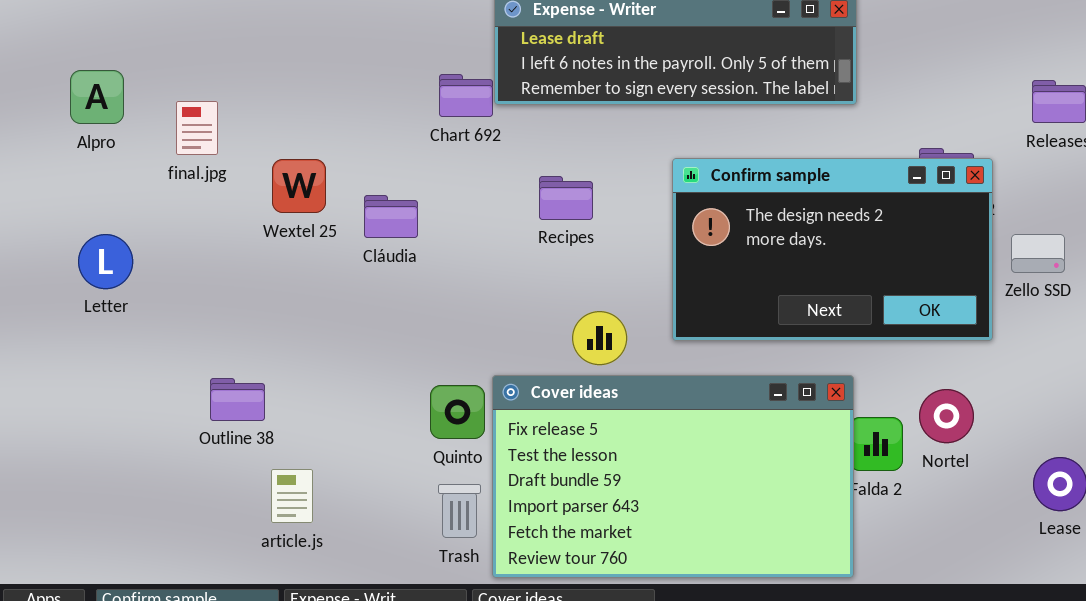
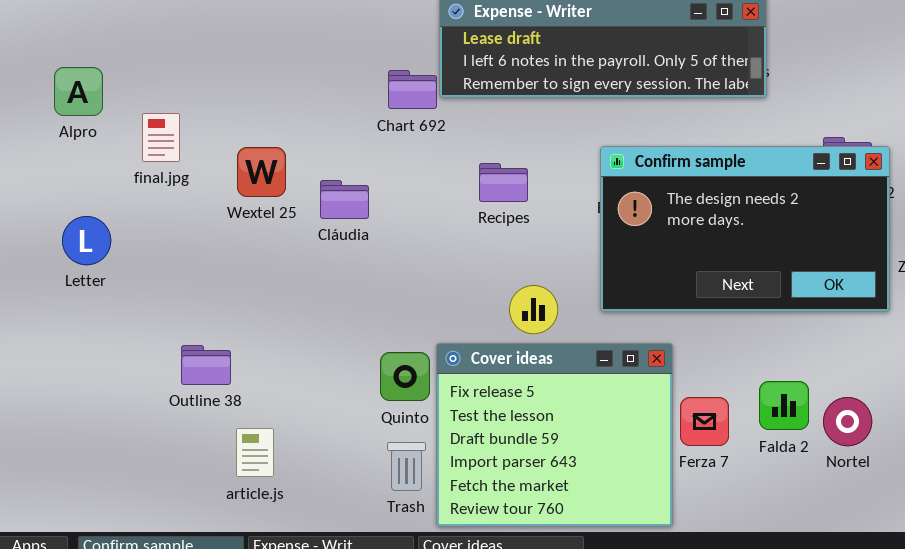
final.jpg: [176,101,218,155] -> [142,113,180,162], moved
Cover ideas: [492,375,854,578] -> [436,343,673,527], resized
Nortel: [919,389,974,443] -> [823,397,872,446], moved

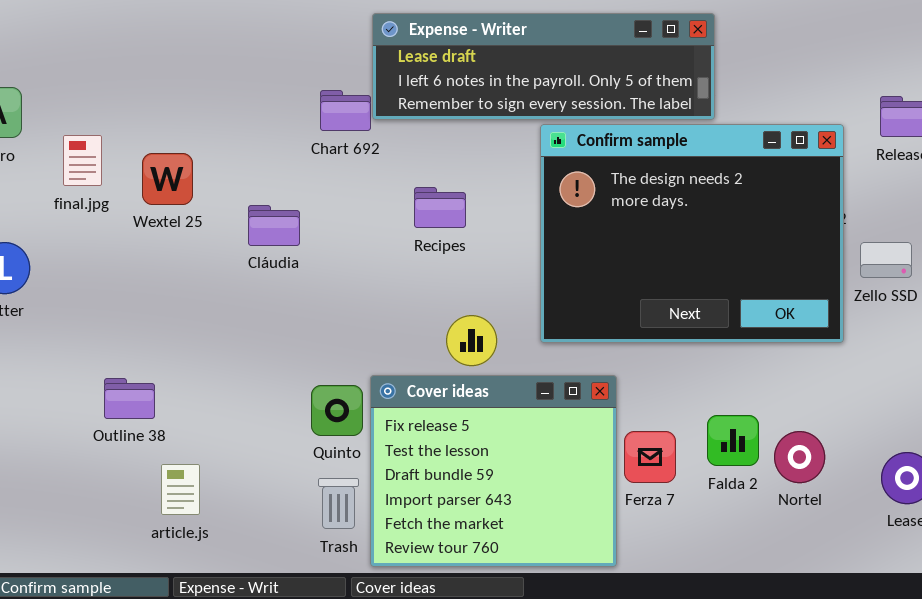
Confirm sample: [600,146,890,312] -> [540,124,844,343], resized
Wextel 25: [237,147,286,197] -> [142,153,193,205], moved

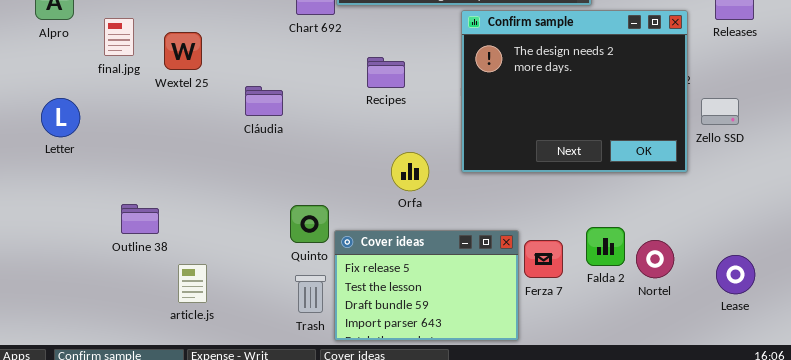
Cláudia: [248,205,300,246] -> [245,86,283,116], moved
Cover ideas: [370,375,617,567] -> [334,230,519,341], resized
Outline 38: [104,378,155,419] -> [121,204,159,234], moved

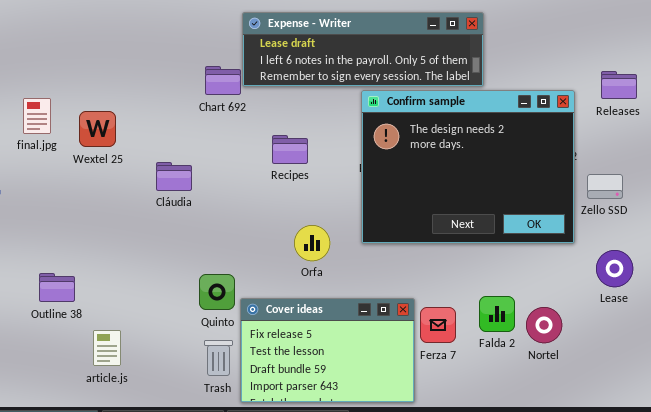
Lease: [716,255,755,294] -> [596,250,633,287], moved

